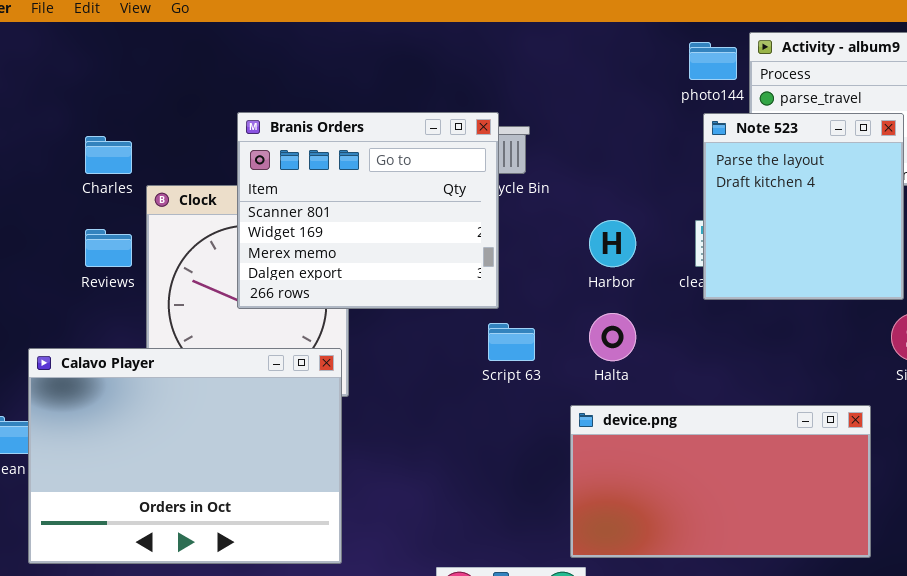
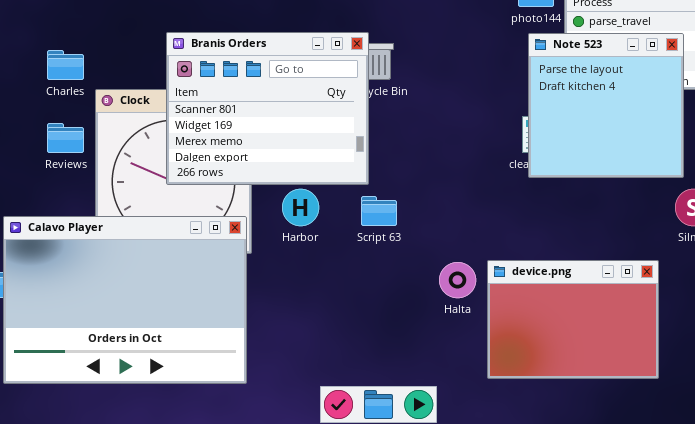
Harbor: [589,220,636,267] -> [282,189,319,226], moved
Halta: [589,313,636,361] -> [439,262,476,298], moved
device.png: [570,405,871,558] -> [487,260,659,379], resized

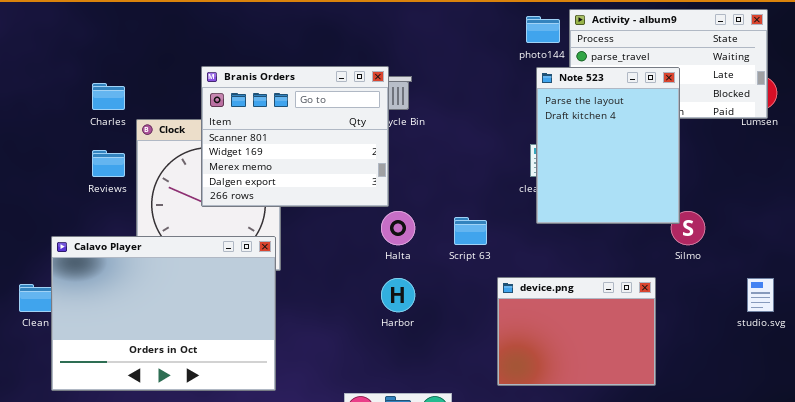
Note 523: [528,33,684,178] -> [536,67,680,224], resized
Harbor: [282,189,319,226] -> [381,278,415,312], moved
Script 63: [361,196,397,226] -> [454,217,487,245], moved
Halta: [439,262,476,298] -> [381,211,415,245], moved

